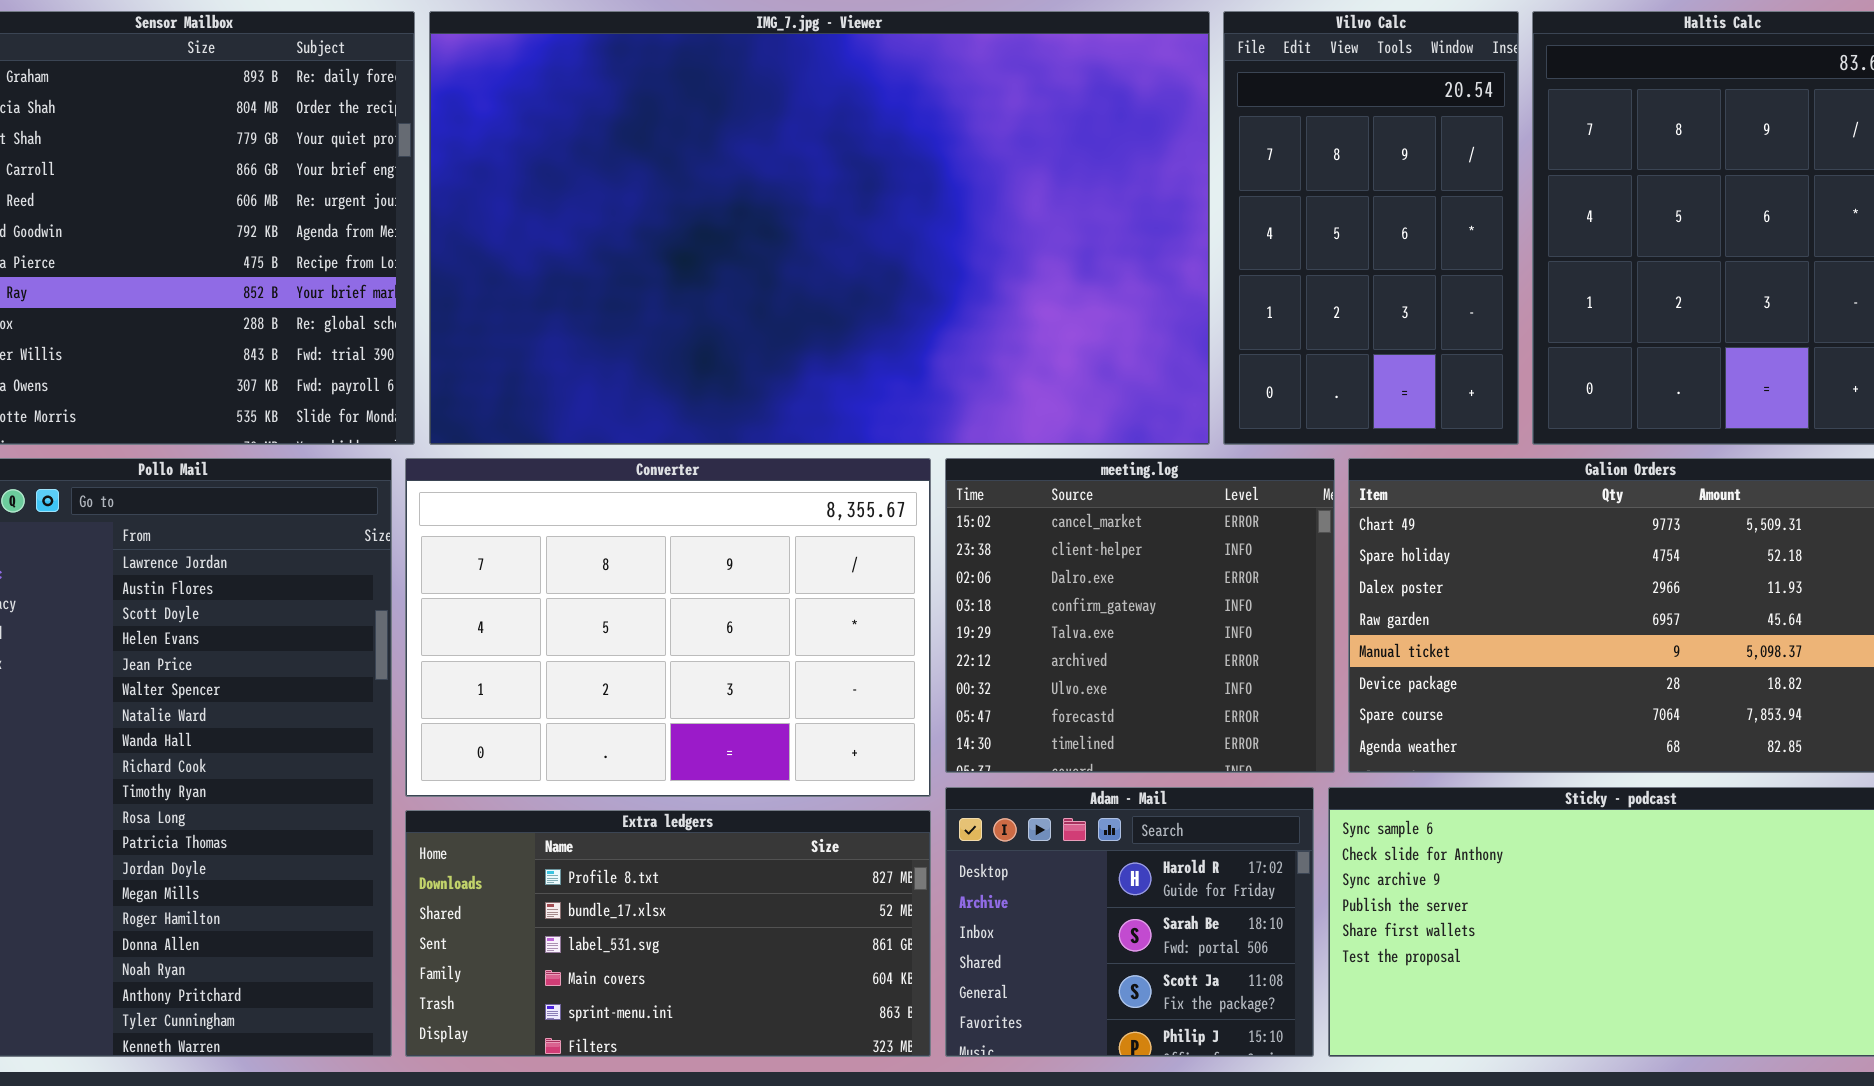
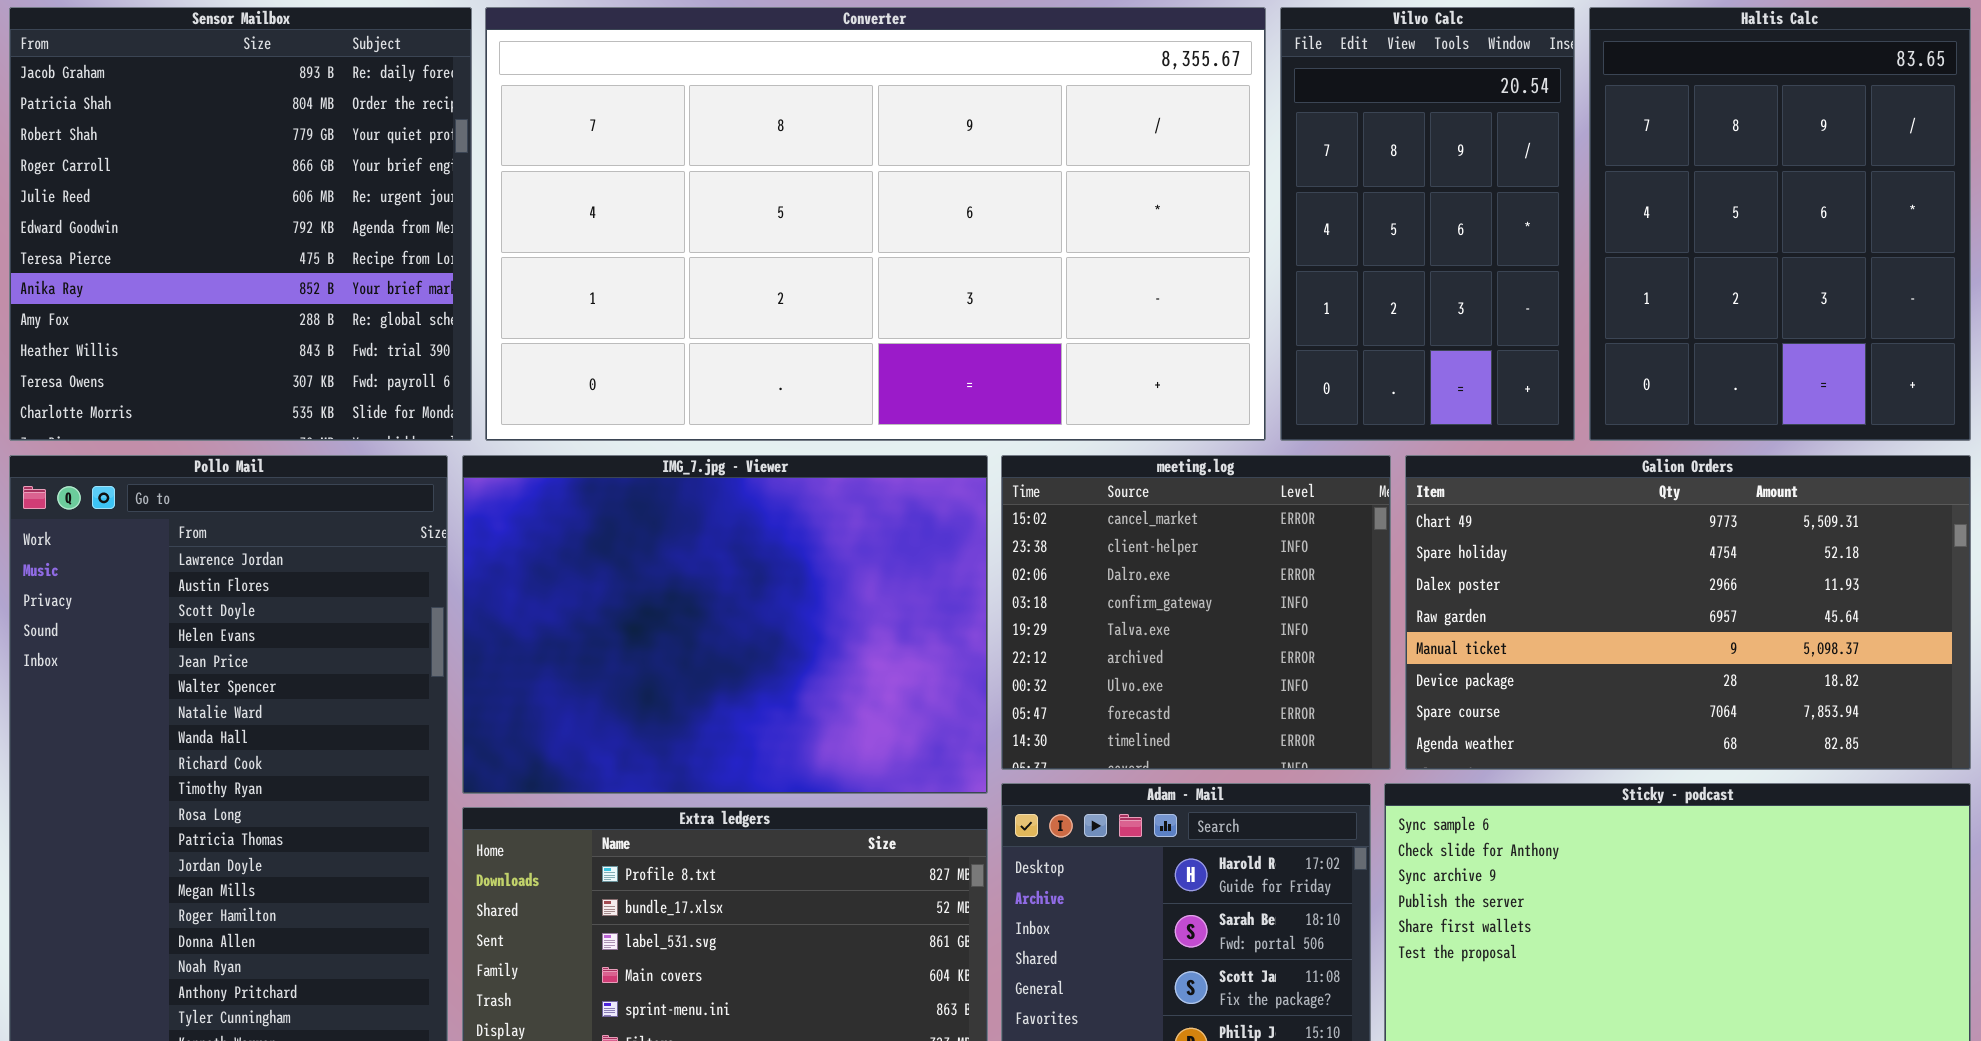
IMG_7.jpg - Viewer: [429,11,1210,445] -> [462,455,988,794], moved, resized
Converter: [405,458,931,797] -> [485,7,1266,441], moved, resized

